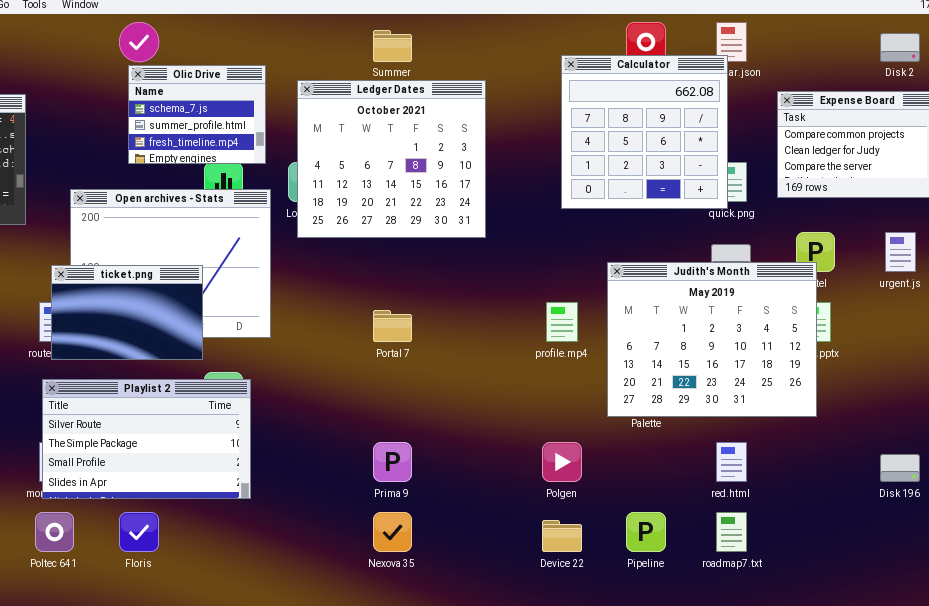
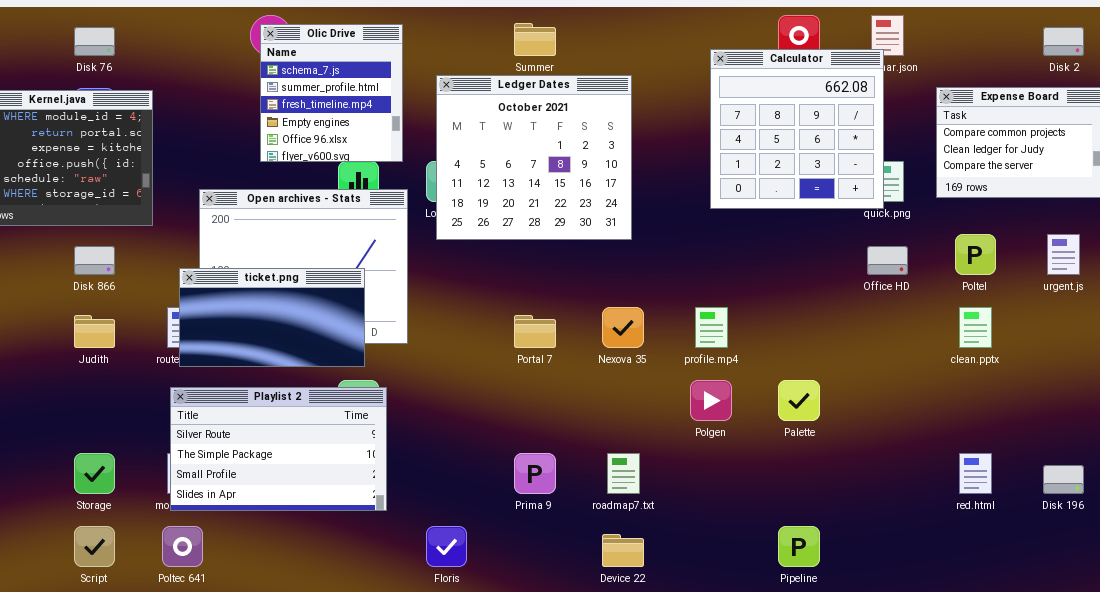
Olic Drive: [128,65,266,164] -> [260,24,403,162], resized
Judith's Month: [607,262,817,417] -> none, closed
ticket.png: [51,265,203,360] -> [179,268,365,367], resized
Polgen: [542,442,582,482] -> [690,380,732,421], moved
red.html: [716,442,747,482] -> [959,453,992,494], moved
Floris: [119,512,159,552] -> [426,526,467,567], moved
Nexova 35: [373,512,412,552] -> [602,307,644,348], moved
roadmap7.txt: [716,512,747,552] -> [607,453,640,494], moved
Device 22: [542,520,582,552] -> [602,534,644,567], moved

